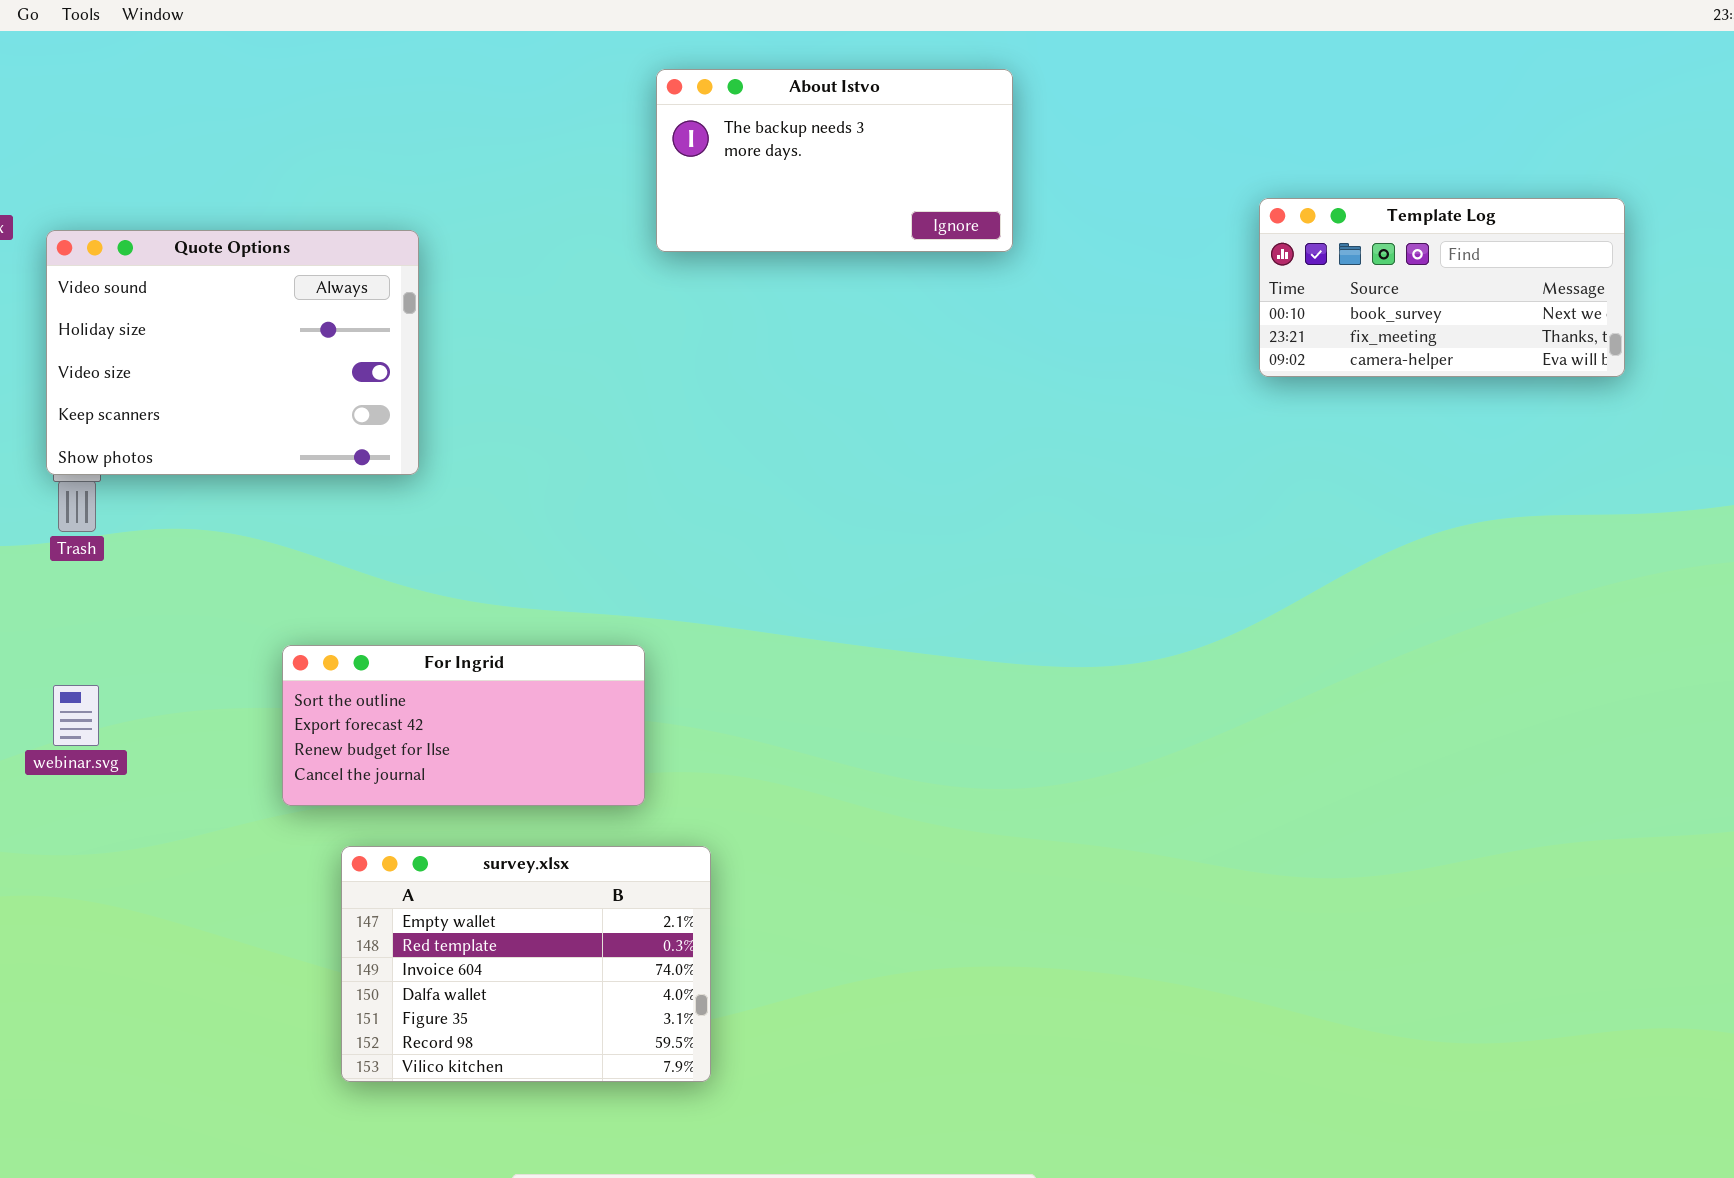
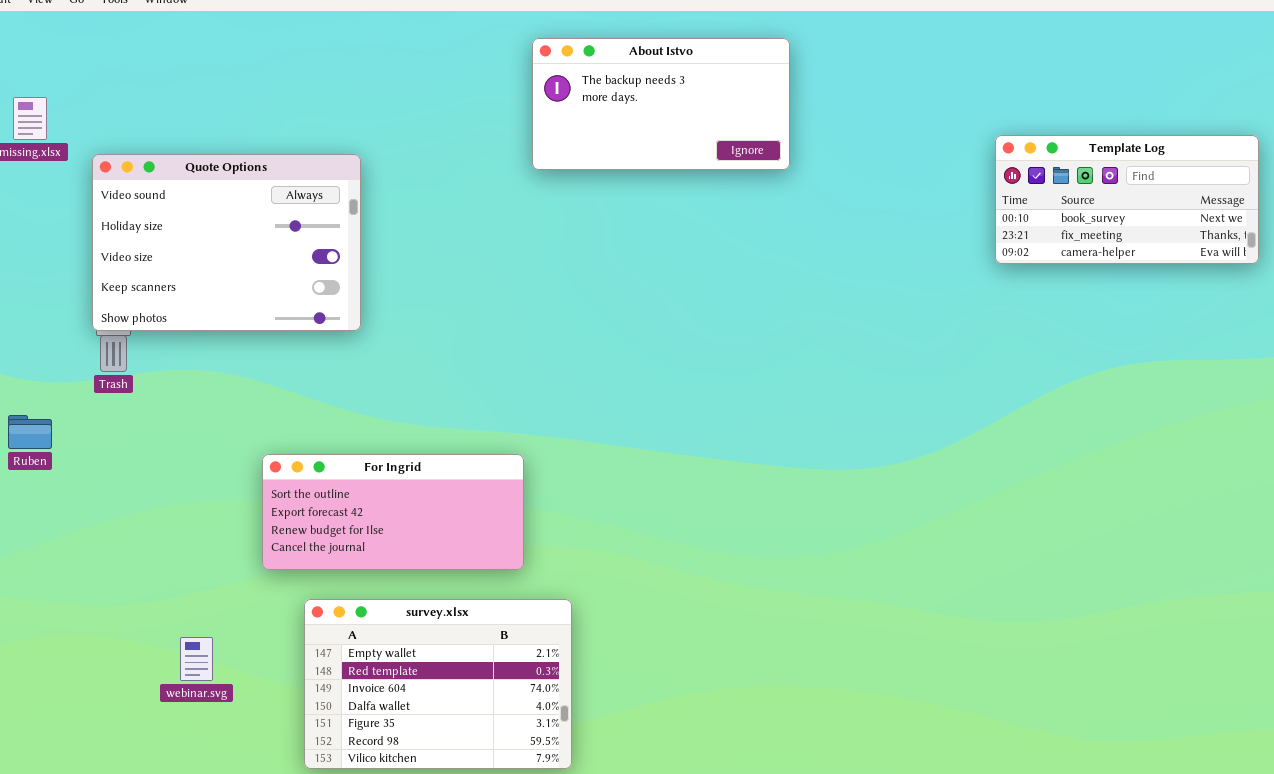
Template Log: [1259,198,1625,377] -> [995,135,1259,264], moved
webinar.svg: [53,685,99,746] -> [180,637,213,681], moved

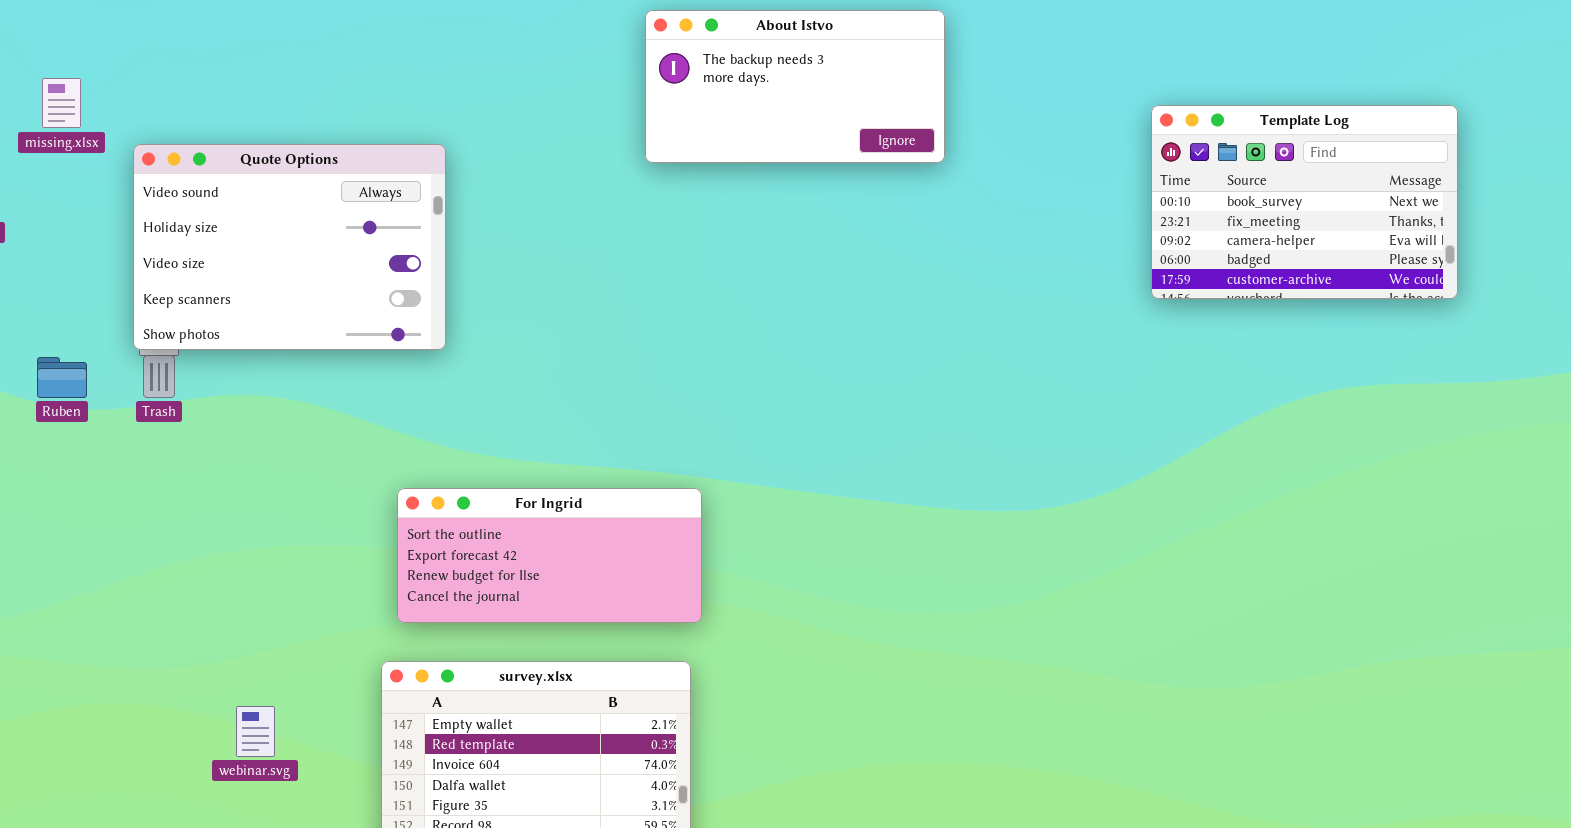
Template Log: [995,135,1259,264] -> [1151,105,1458,299], moved, resized
Ruben: [8,415,52,449] -> [37,357,87,398], moved
For Ingrid: [262,454,524,570] -> [397,488,702,623], moved

